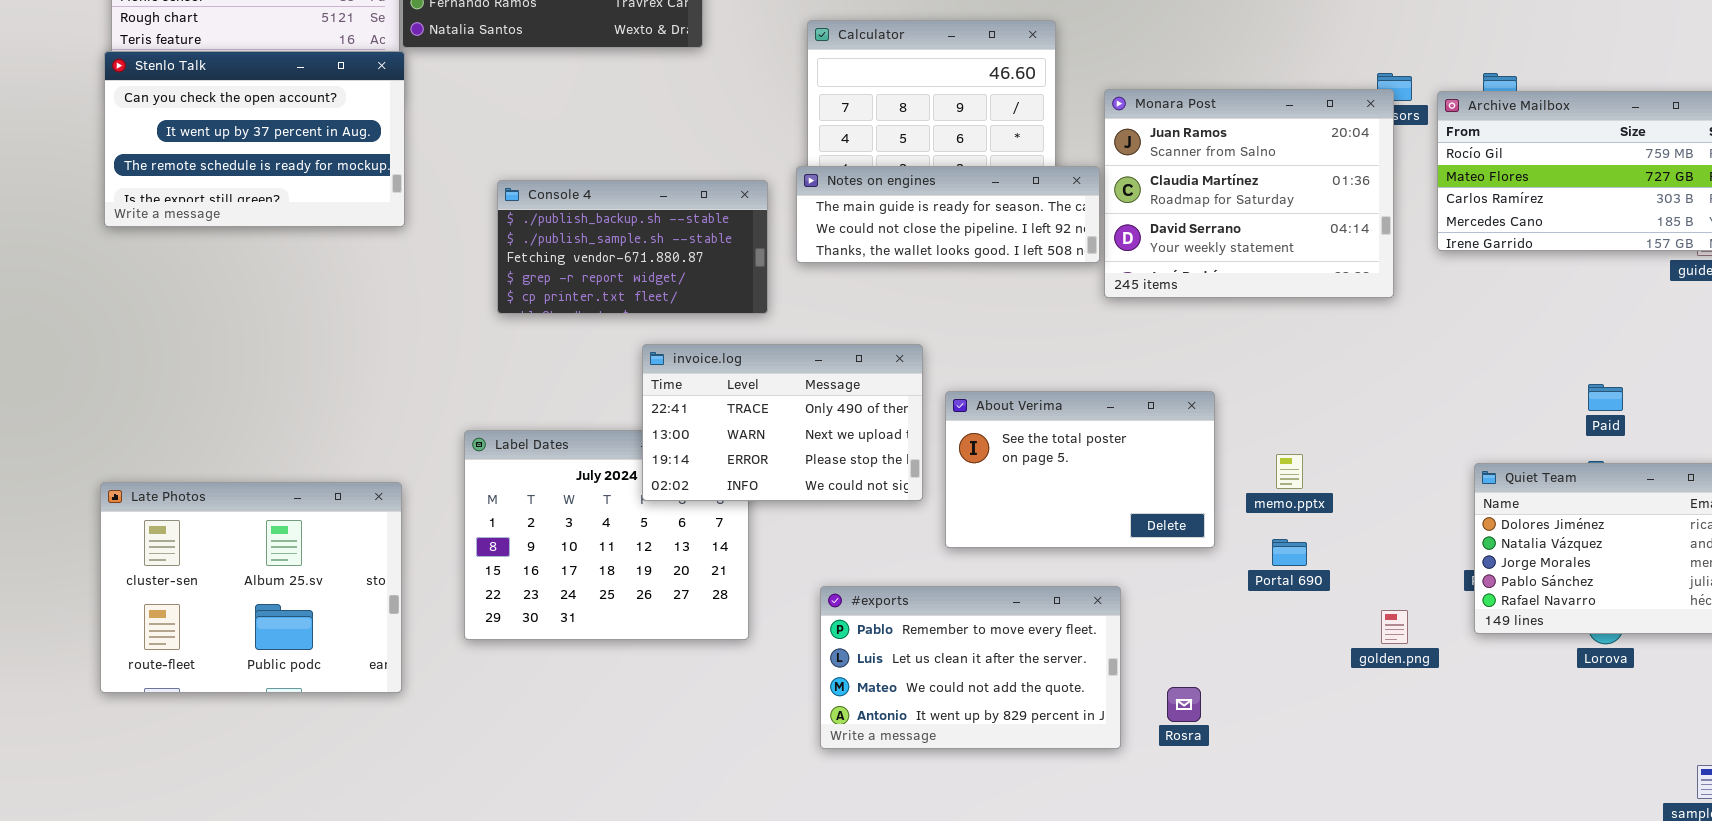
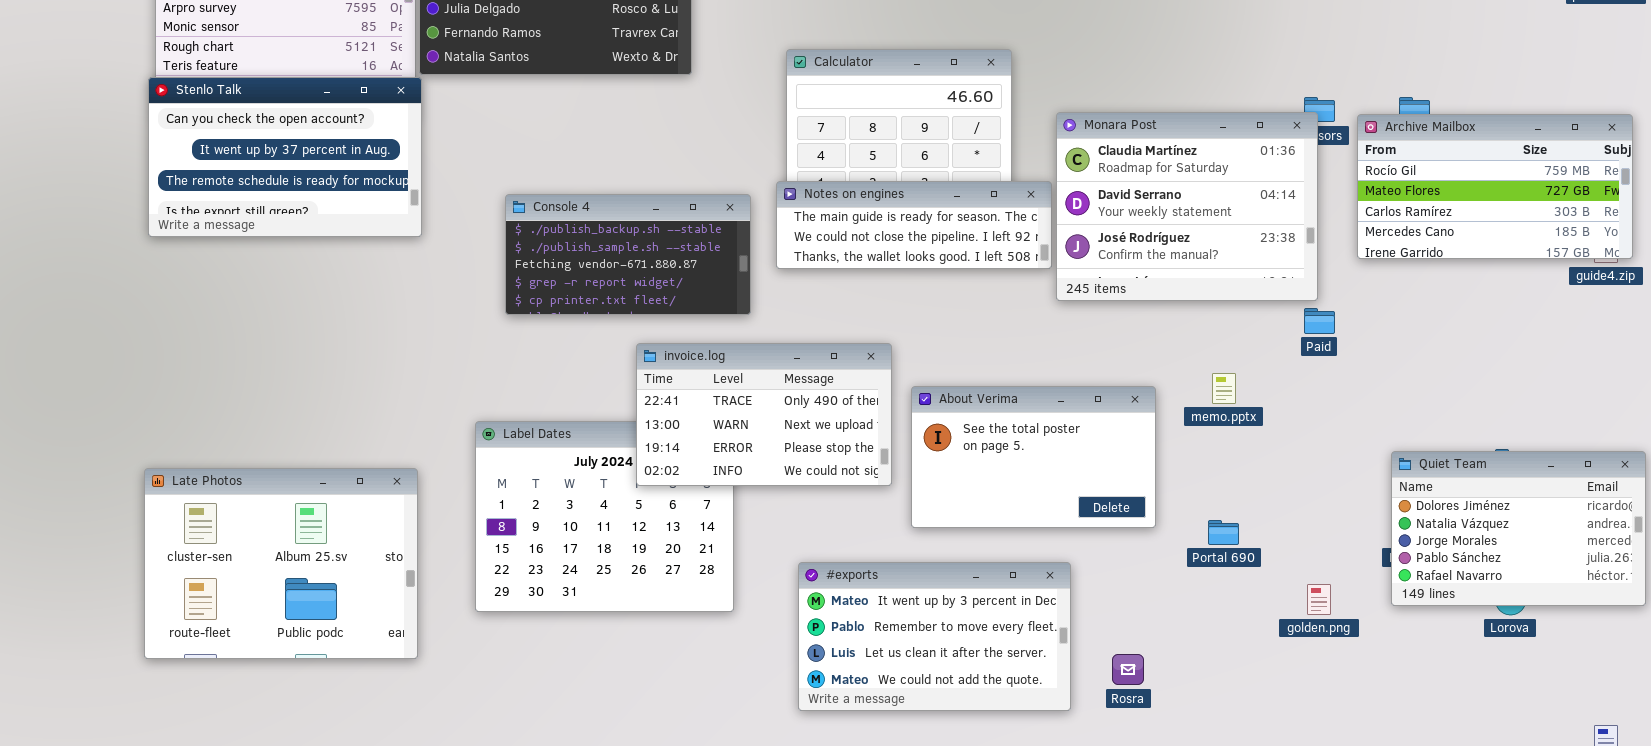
Monara Post: [1104,89,1394,298] -> [1056,112,1318,301], scrolled down 1 row
Paid: [1588,384,1623,411] -> [1304,308,1335,334], moved
memo.pptx: [1276,454,1303,489] -> [1212,373,1236,404], moved
#exports: [820,586,1121,749] -> [798,562,1071,711], scrolled up 1 row

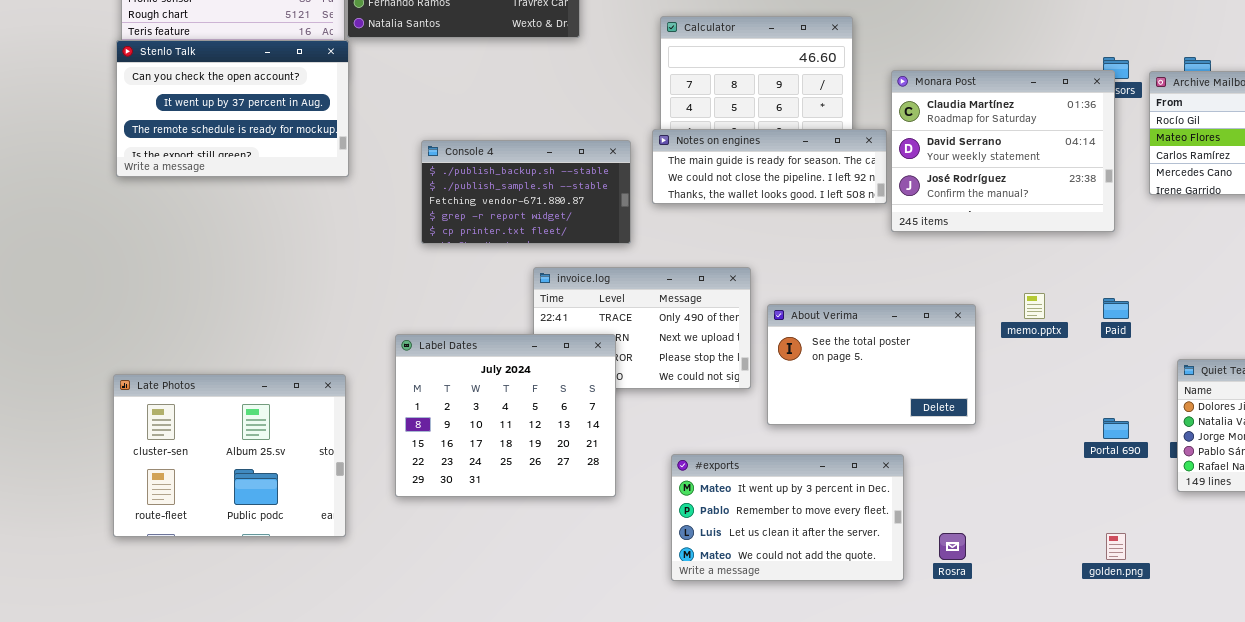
Paid: [1304,308,1335,334] -> [1103,298,1129,319], moved
Label Dates: [475,421,734,612] -> [395,334,616,497], raised
Portal 690: [1208,520,1239,545] -> [1103,418,1129,439], moved
golden.png: [1307,584,1331,615] -> [1106,533,1126,560], moved

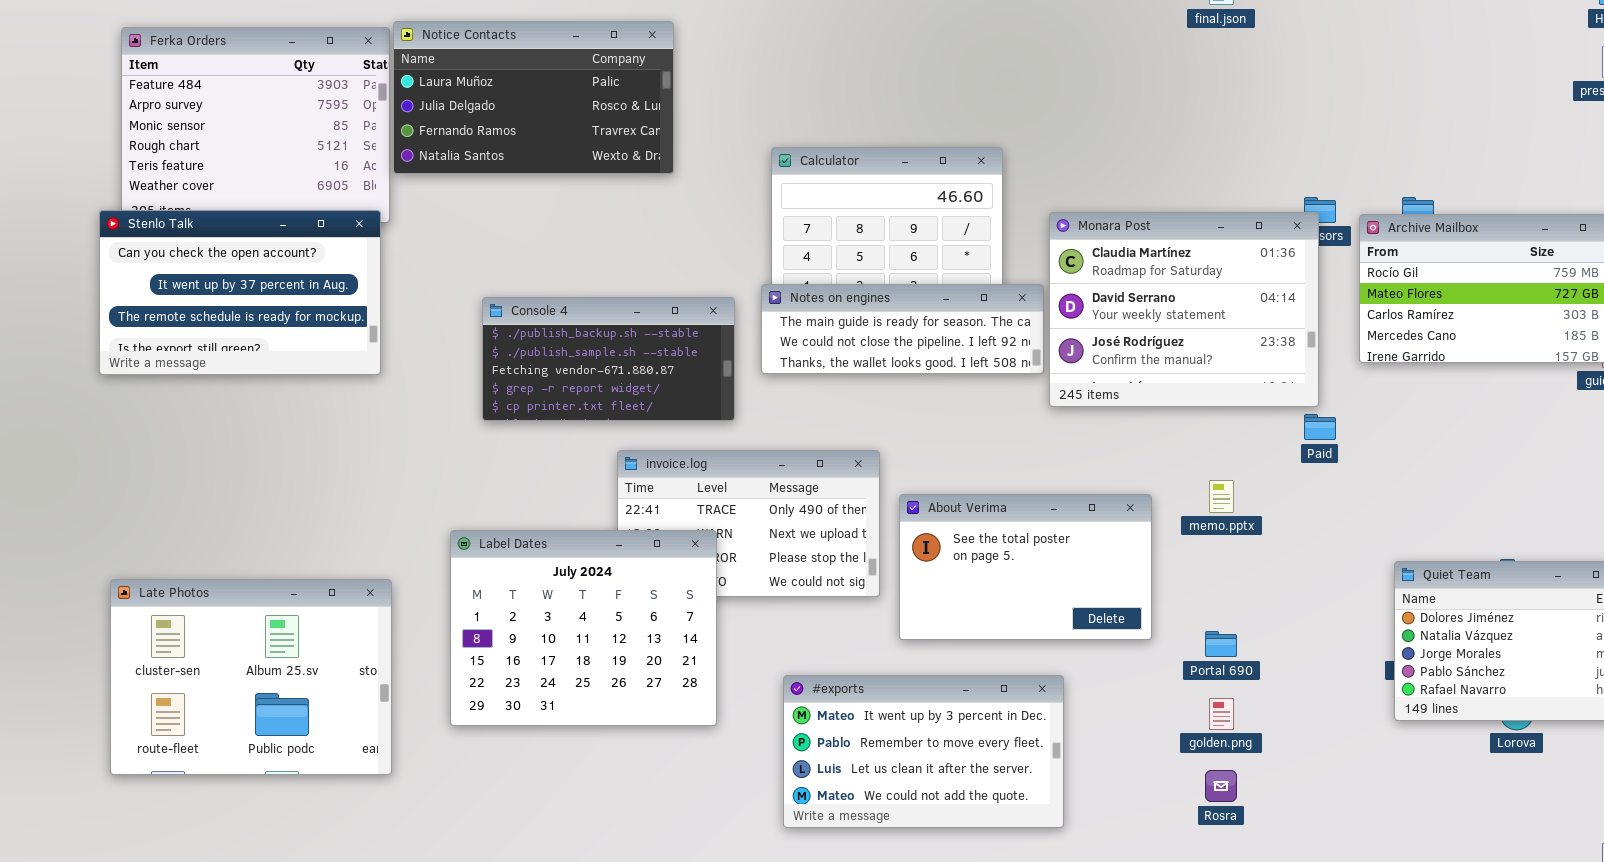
Stenlo Talk: [116,40,349,177] -> [99,210,381,375], moved
Paid: [1103,298,1129,319] -> [1304,414,1336,440], moved
Portal 690: [1103,418,1129,439] -> [1205,631,1237,657], moved
Rosra: [939,533,966,560] -> [1205,770,1237,802], moved
golden.png: [1106,533,1126,560] -> [1209,698,1234,730], moved

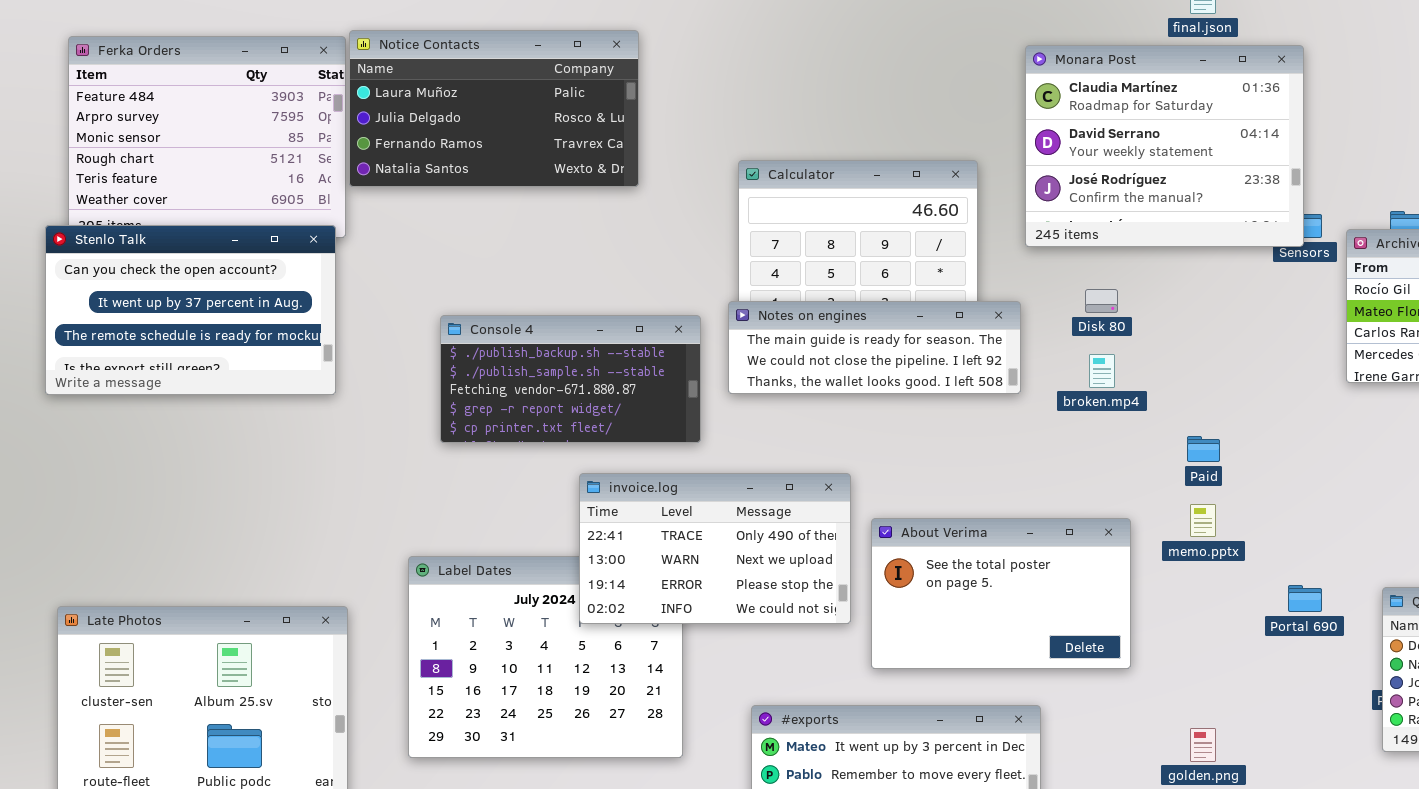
Monara Post: [1049,212,1319,407] -> [1025,45,1304,247], moved
Paid: [1304,414,1336,440] -> [1187,436,1220,462], moved
invoice.log: [617,450,880,597] -> [579,473,851,624], raised
Portal 690: [1205,631,1237,657] -> [1288,585,1322,612], moved

